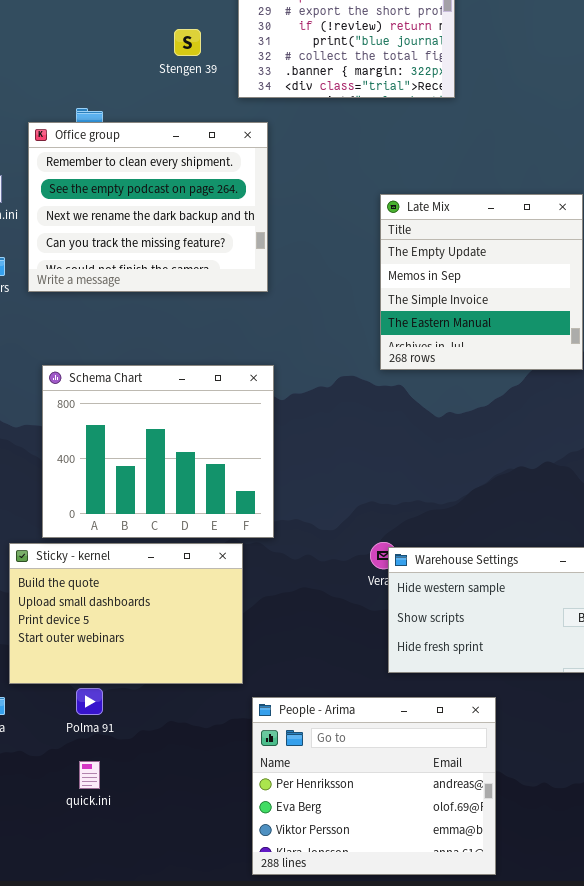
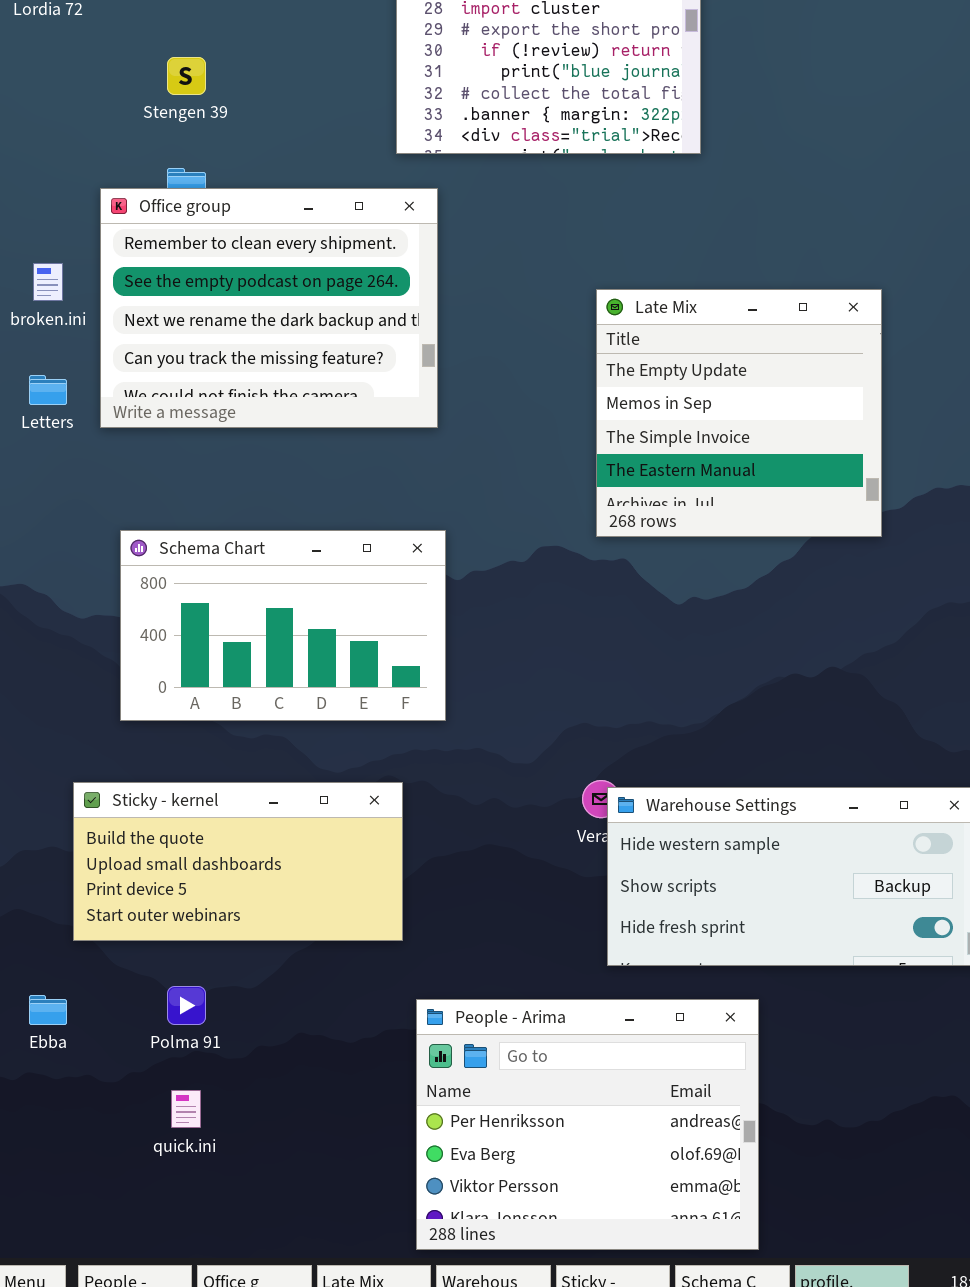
Stengen 39: [174,29,201,56] -> [167,57,206,95], moved
Schema Chart: [42,365,274,538] -> [120,530,446,721], resized
Sticky - kernel: [9,543,243,684] -> [73,782,403,941], resized

